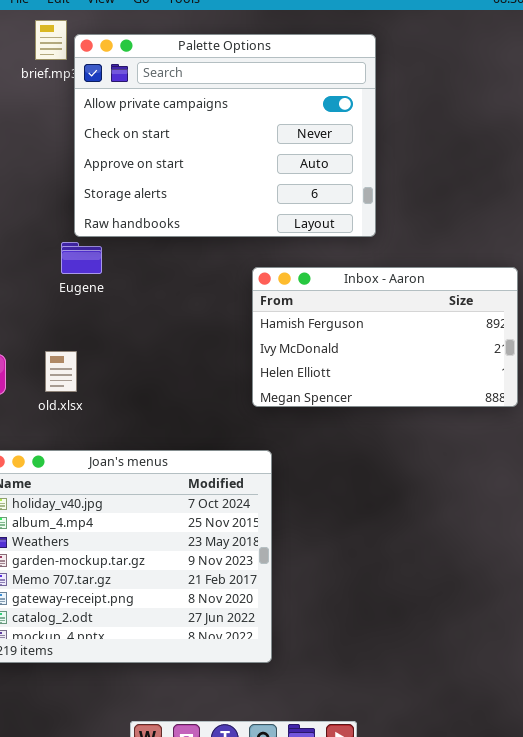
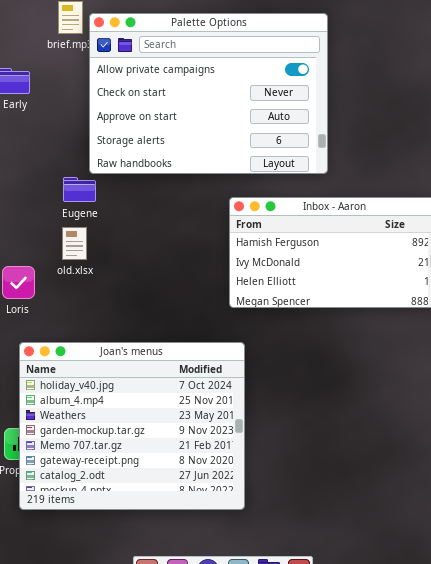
Eugene: [61,242,102,274] -> [63,177,96,202], moved
old.xlsx: [45,351,77,392] -> [62,227,87,260], moved

